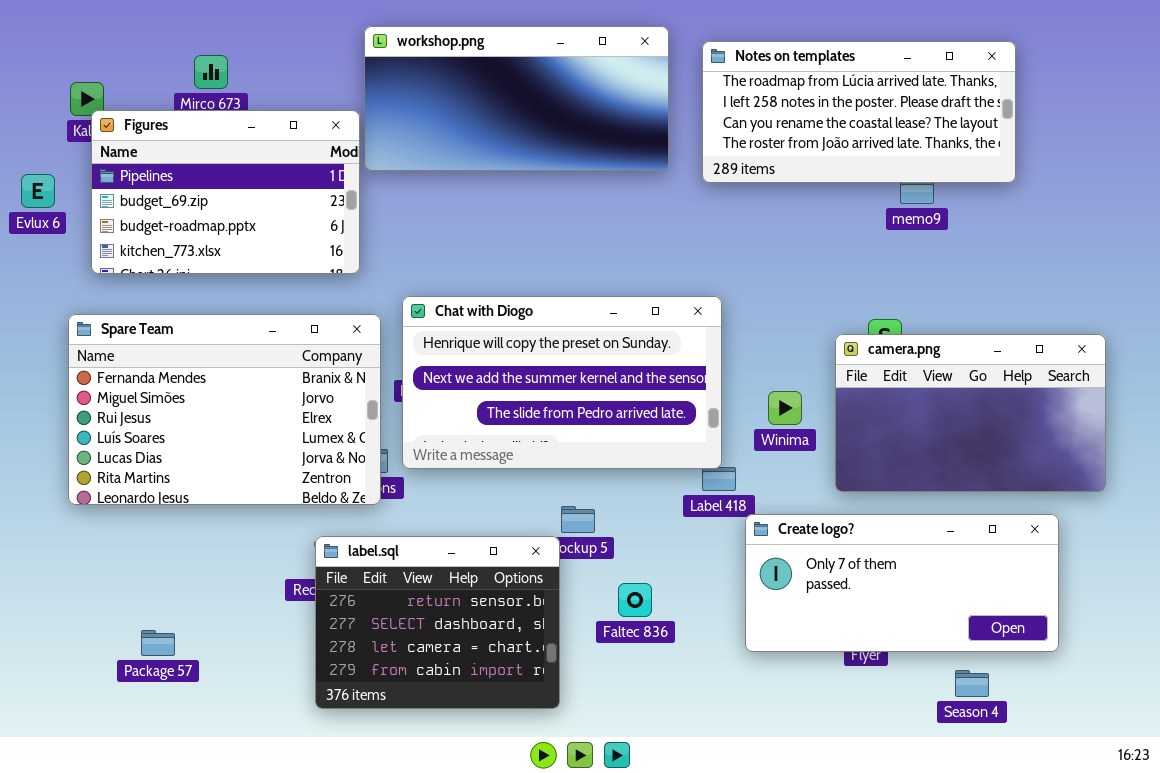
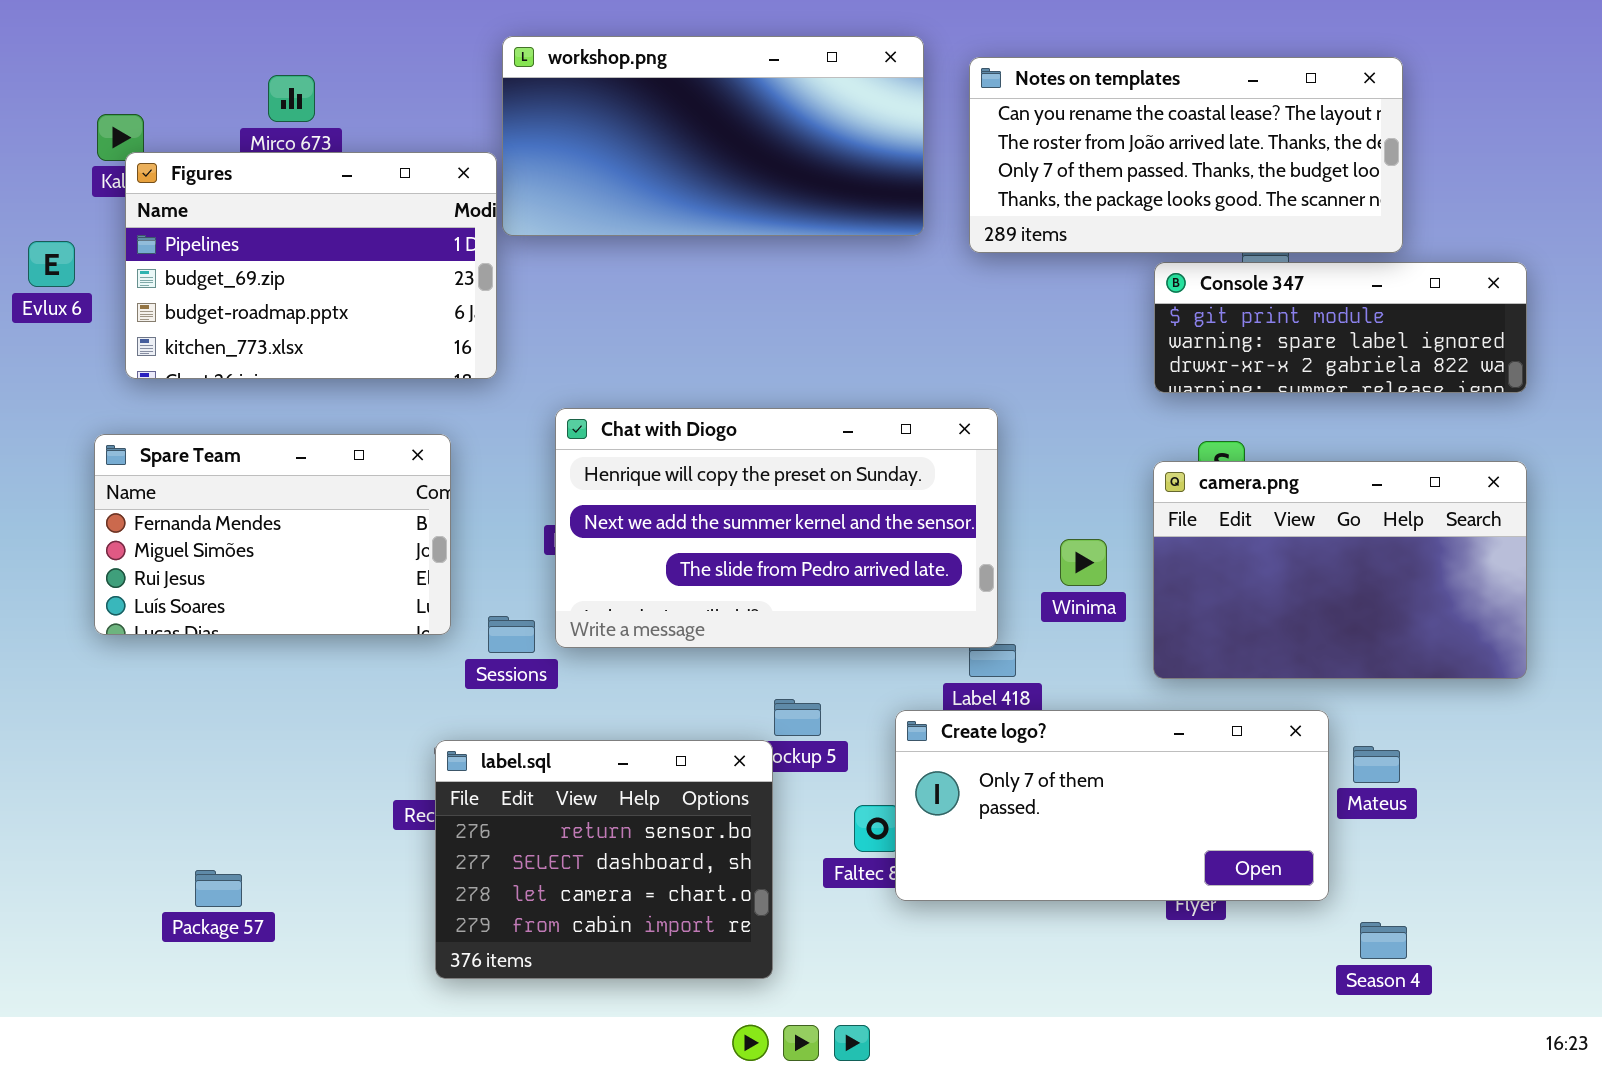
Notes on templates: [702,41,1016,183] -> [969,57,1403,253], scrolled down 2 rows
Console 347: none -> [1154,262,1527,393], opened
Spare Team: [68,314,381,505] -> [94,434,451,635], resized
Create logo?: [745,514,1059,652] -> [895,710,1329,901], moved
Season 4: [955,670,989,697] -> [1360,922,1407,959], moved

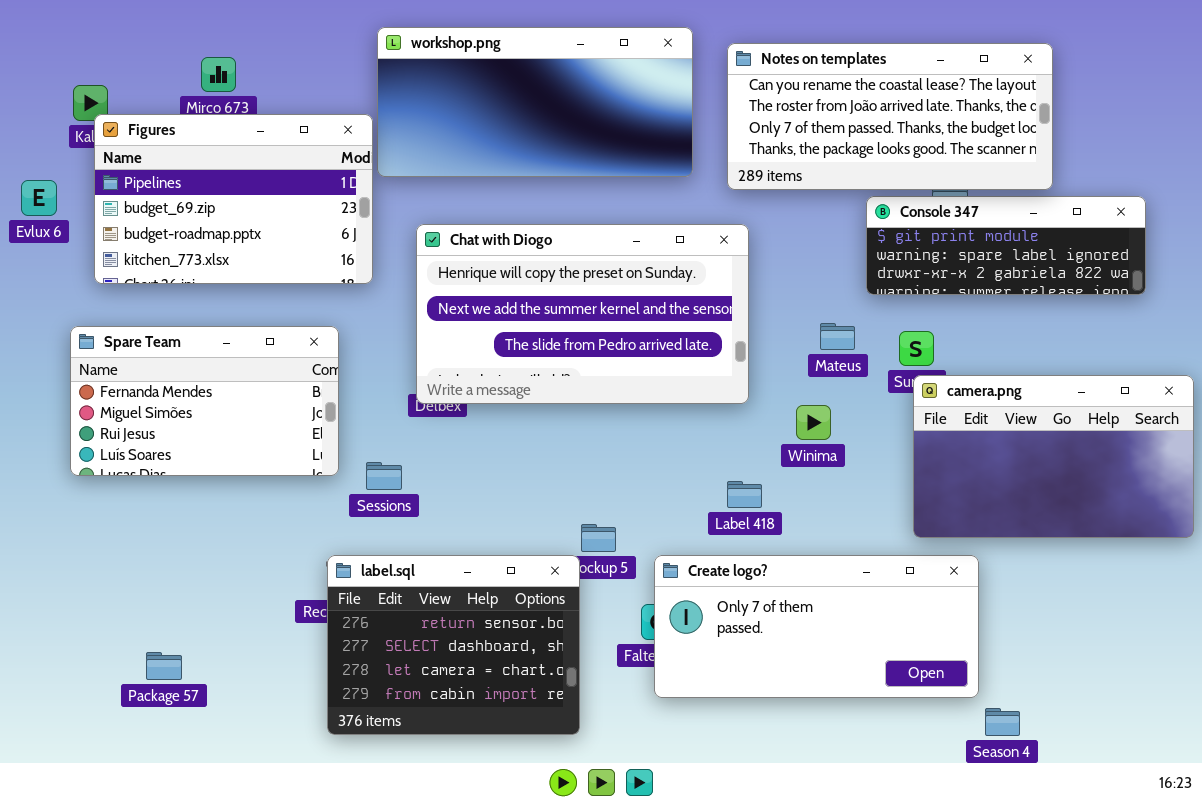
Chat with Diogo: [555,408,998,648] -> [416,224,749,404], moved
camera.png: [1153,461,1527,679] -> [913,375,1194,538], moved
Create logo?: [895,710,1329,901] -> [654,555,979,698], moved
Mateus: [1353,746,1400,783] -> [820,323,855,350], moved
Season 4: [1360,922,1407,959] -> [985,708,1020,736], moved

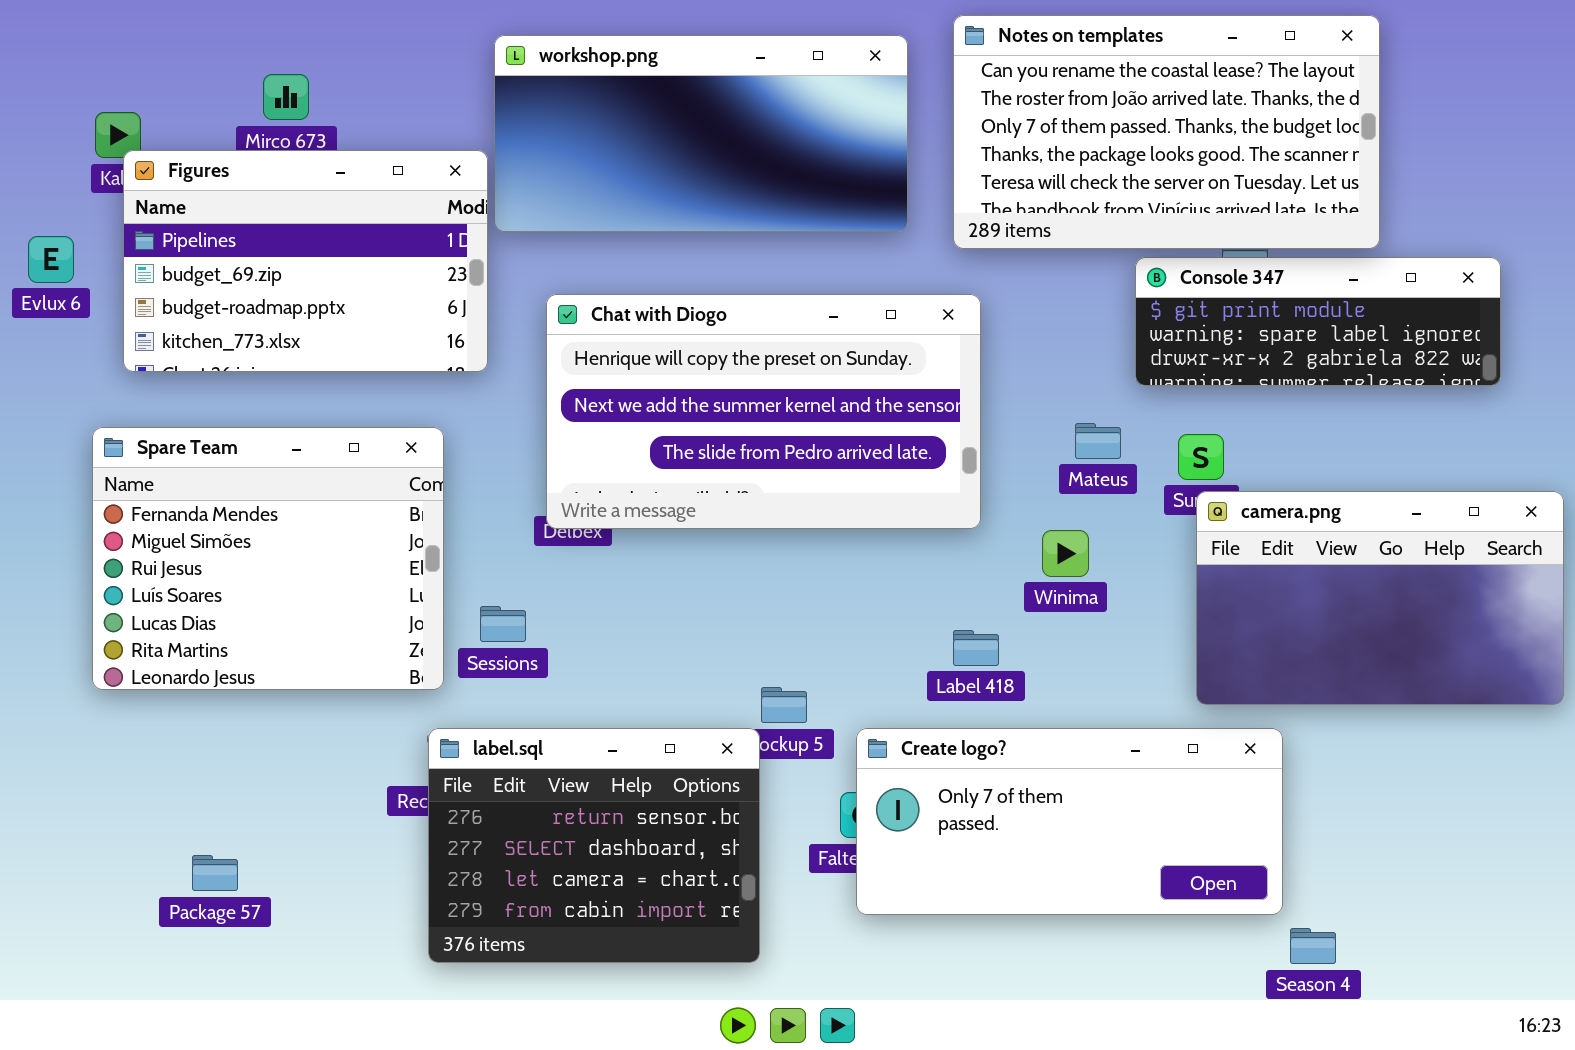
Notes on templates: [727,43,1053,190] -> [953,15,1380,249], resized
Spare Team: [70,326,339,476] -> [92,427,444,690], resized

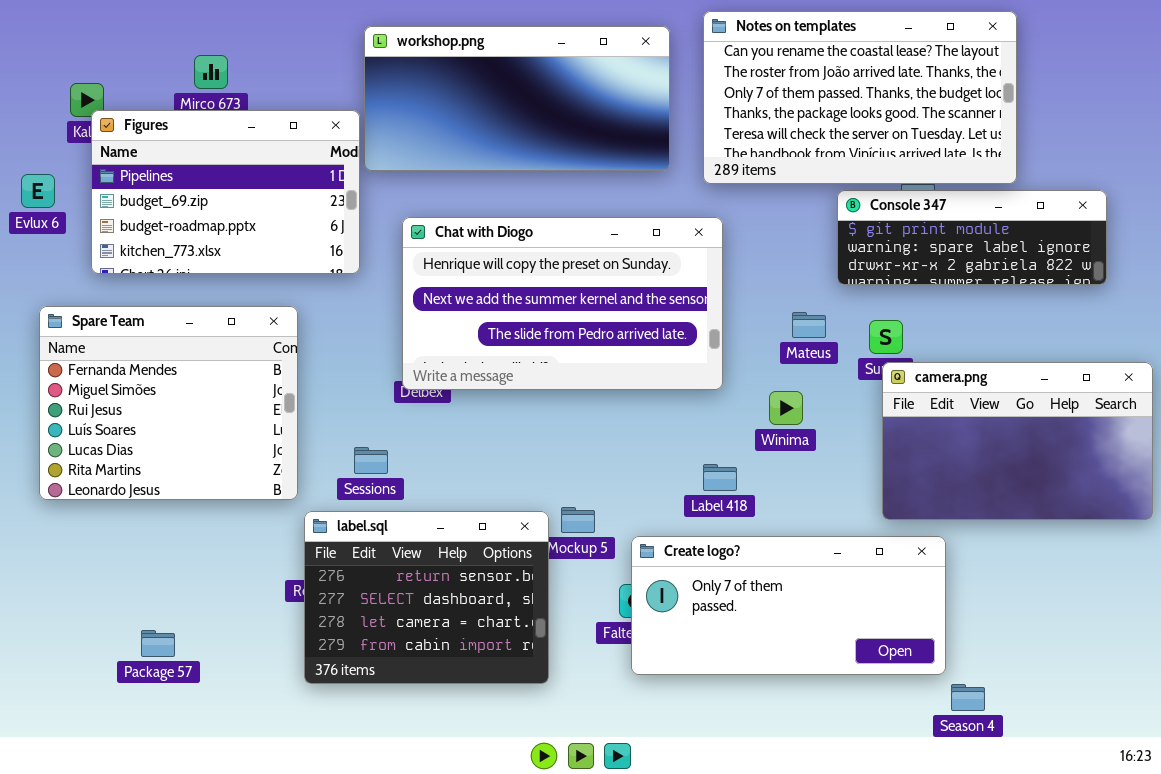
Spare Team: [92,427,444,690] -> [39,306,298,500], moved
label.sql: [428,728,760,963] -> [304,511,549,684], moved

